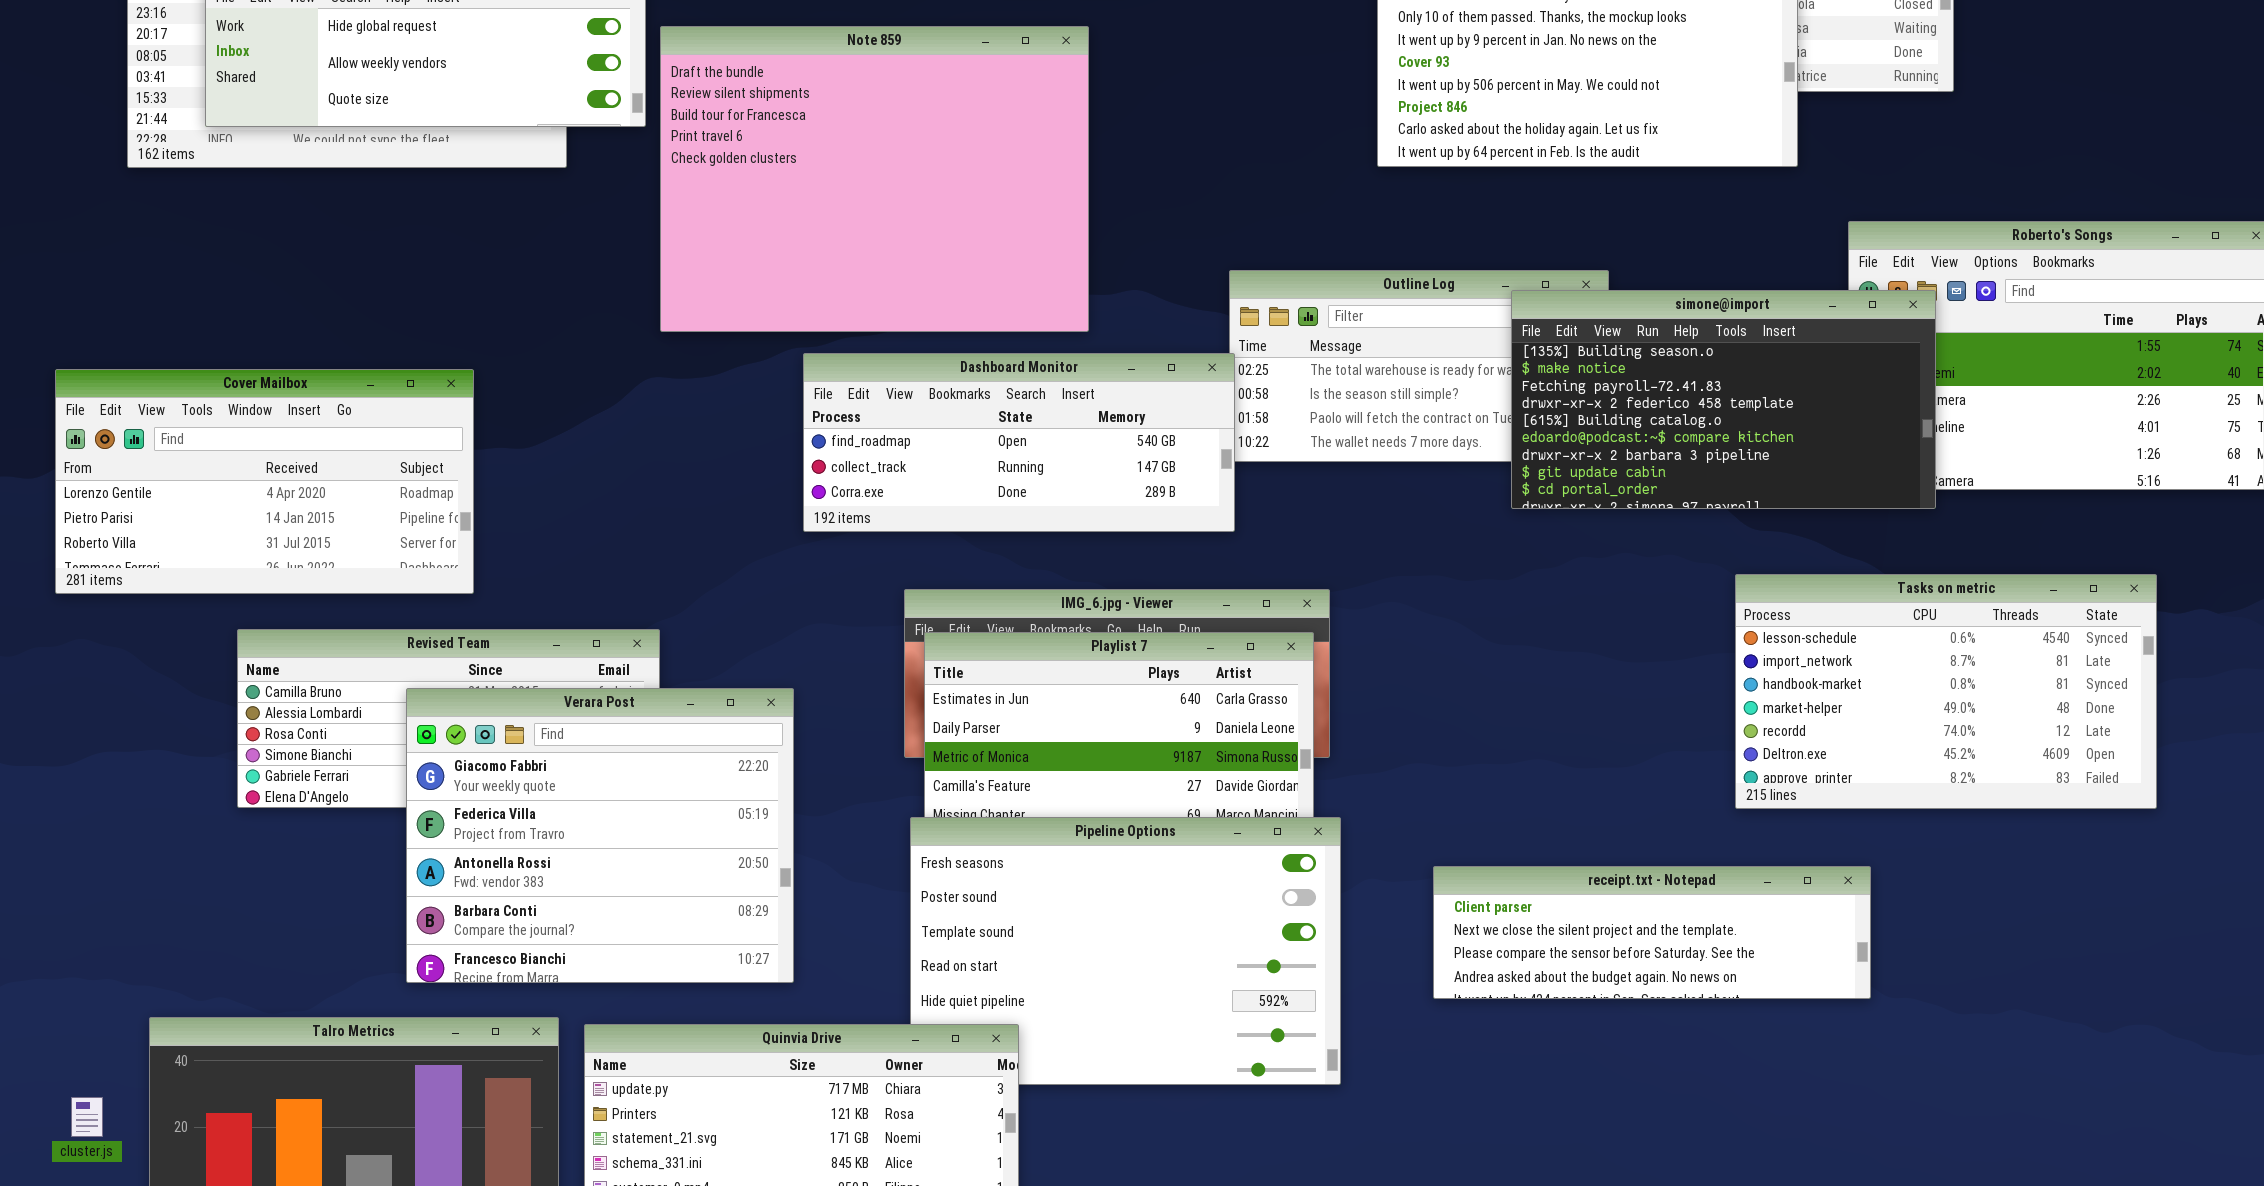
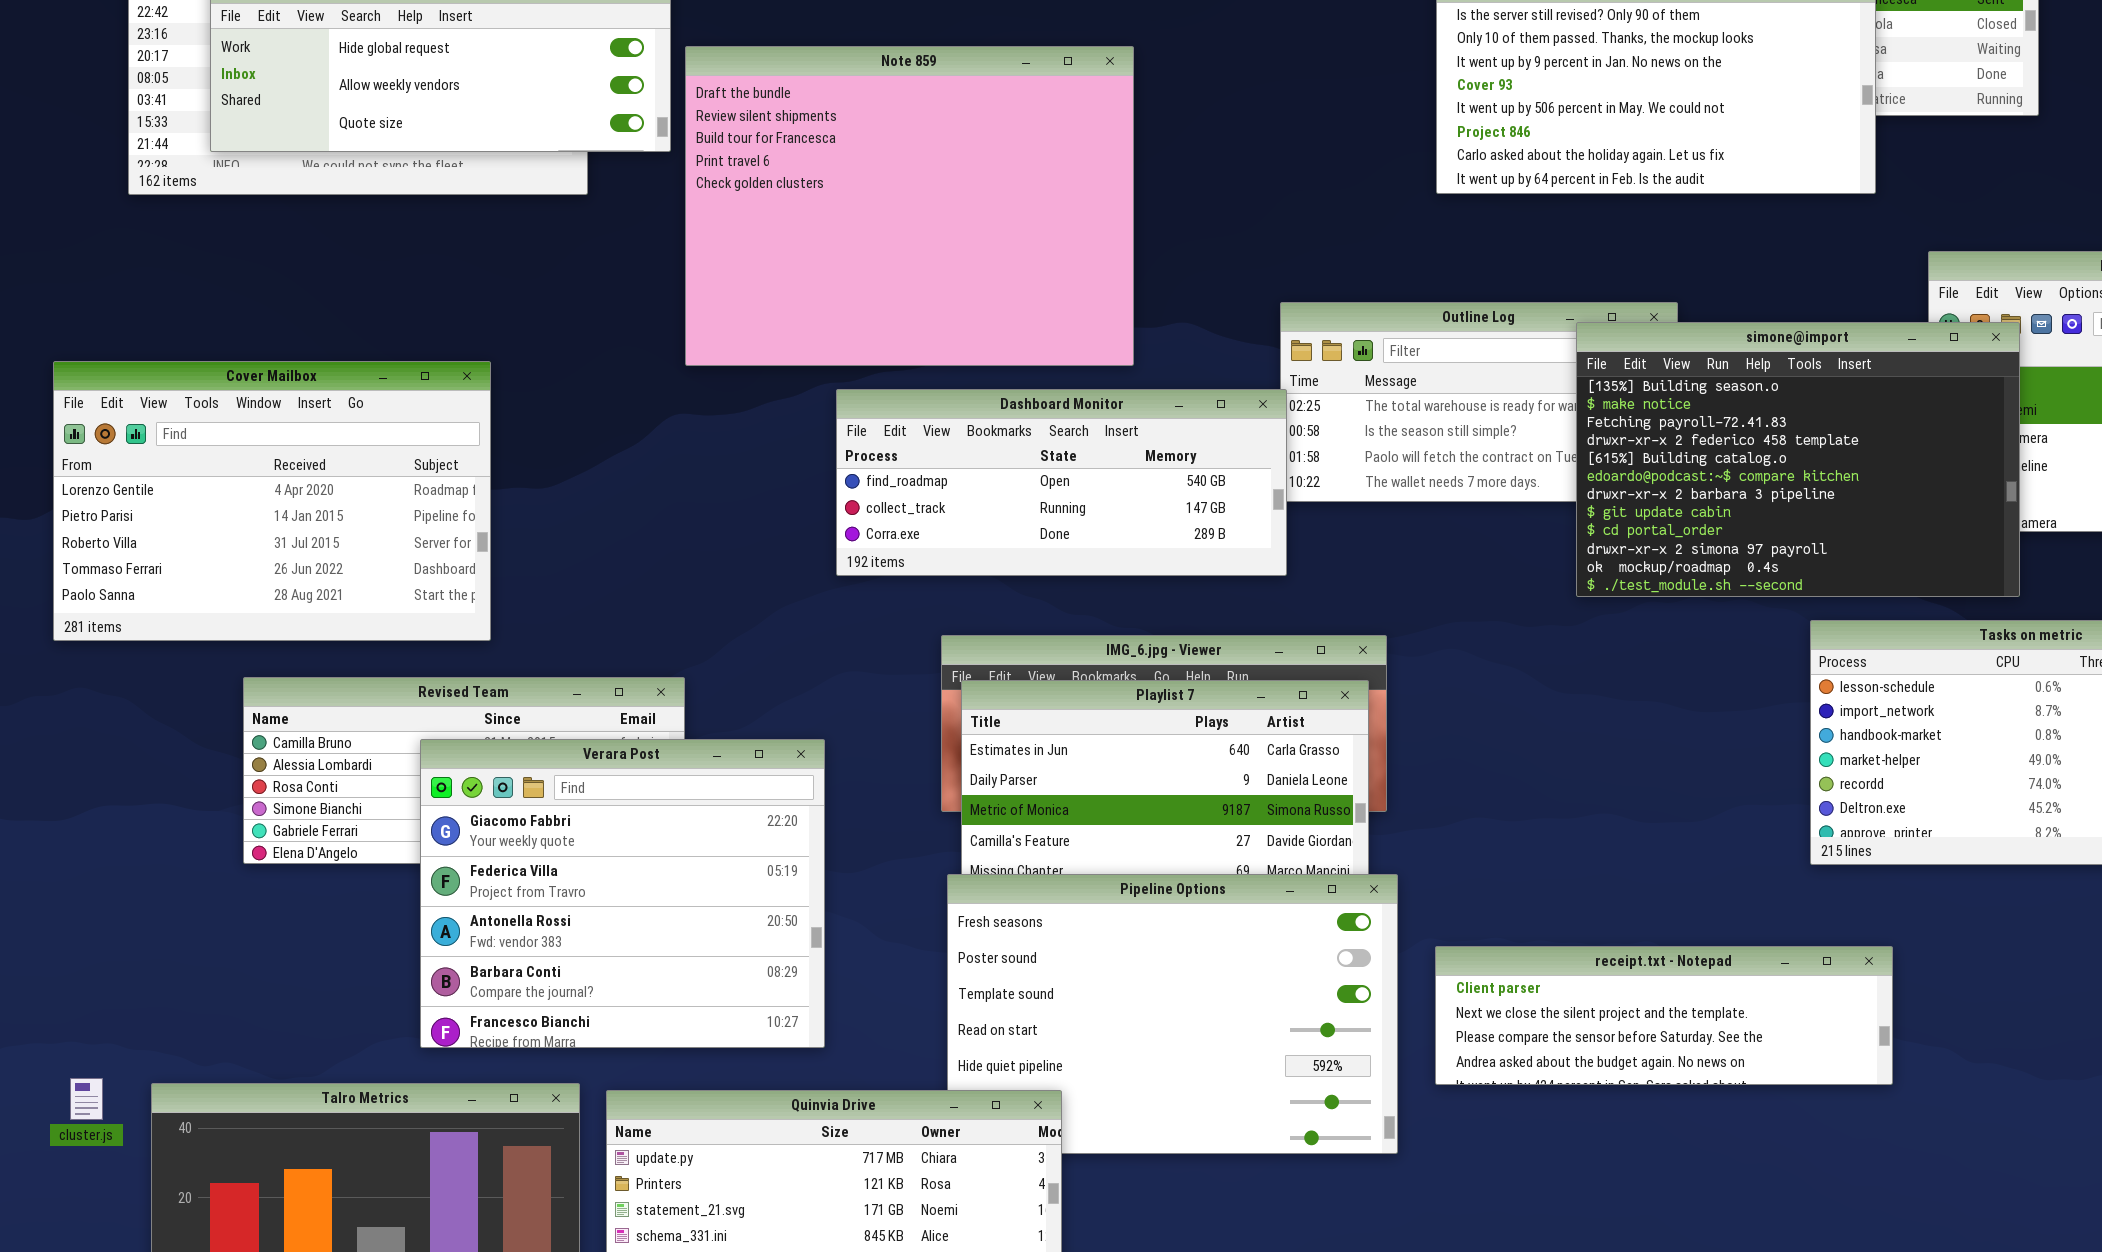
simone@import: [1511,290,1936,509] -> [1576,322,2020,597], resized
Cover Mailbox: [55,369,474,594] -> [53,361,491,641], resized
receipt.txt - Notepad: [1433,866,1871,999] -> [1435,946,1893,1085], moved
cluster.js: [71,1097,103,1137] -> [70,1078,103,1120], moved

